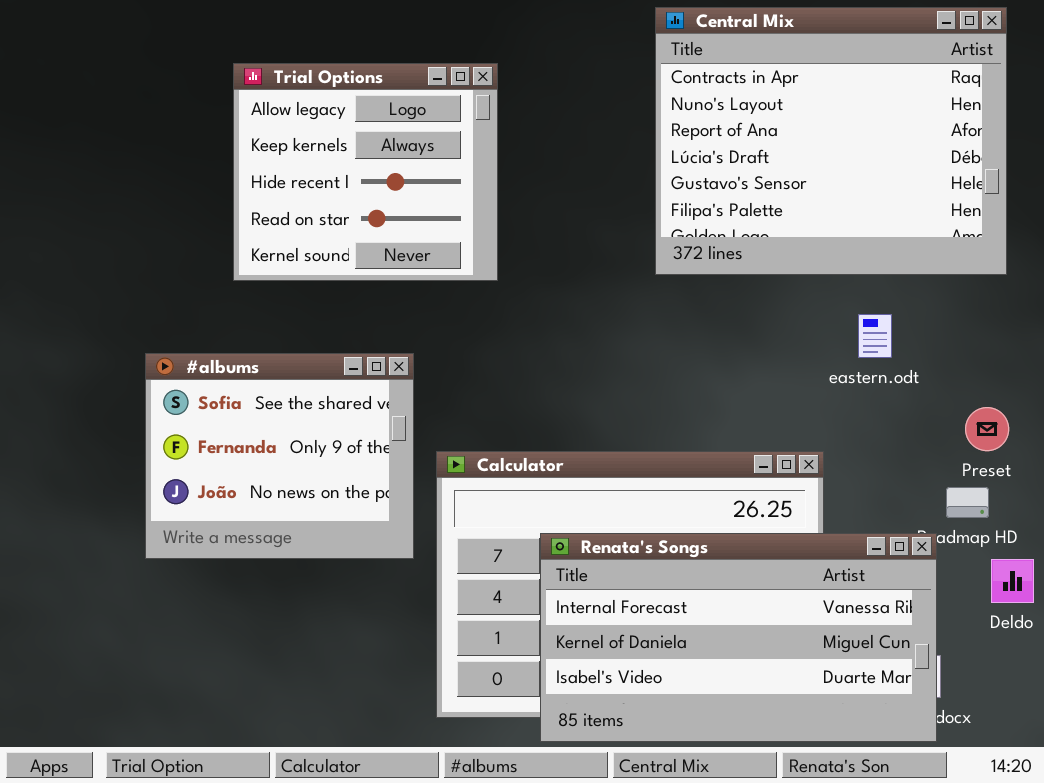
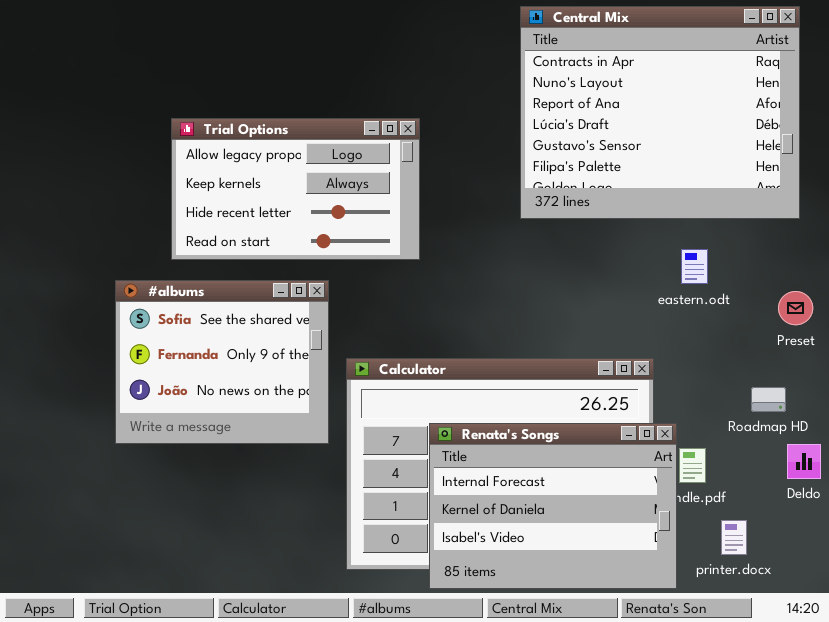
Trial Options: [233,63,498,281] -> [171,118,420,260], moved, resized
Preset: [965,407,1009,451] -> [778,291,813,325], moved
Renata's Songs: [540,533,937,742] -> [429,423,677,589], resized

